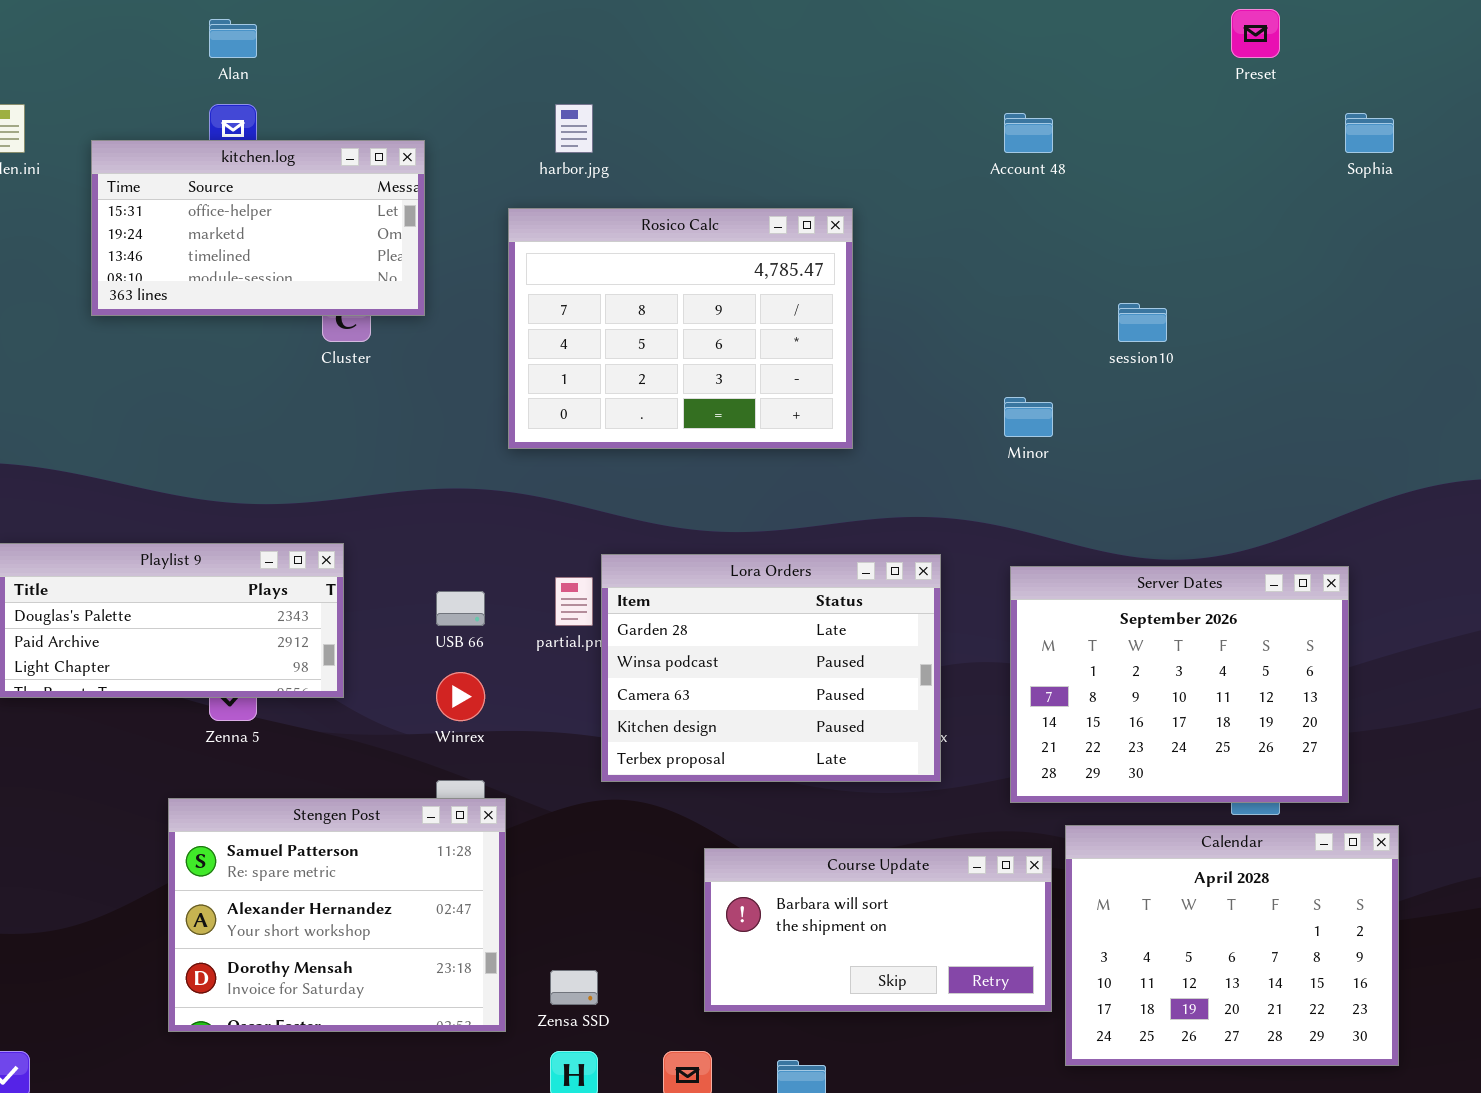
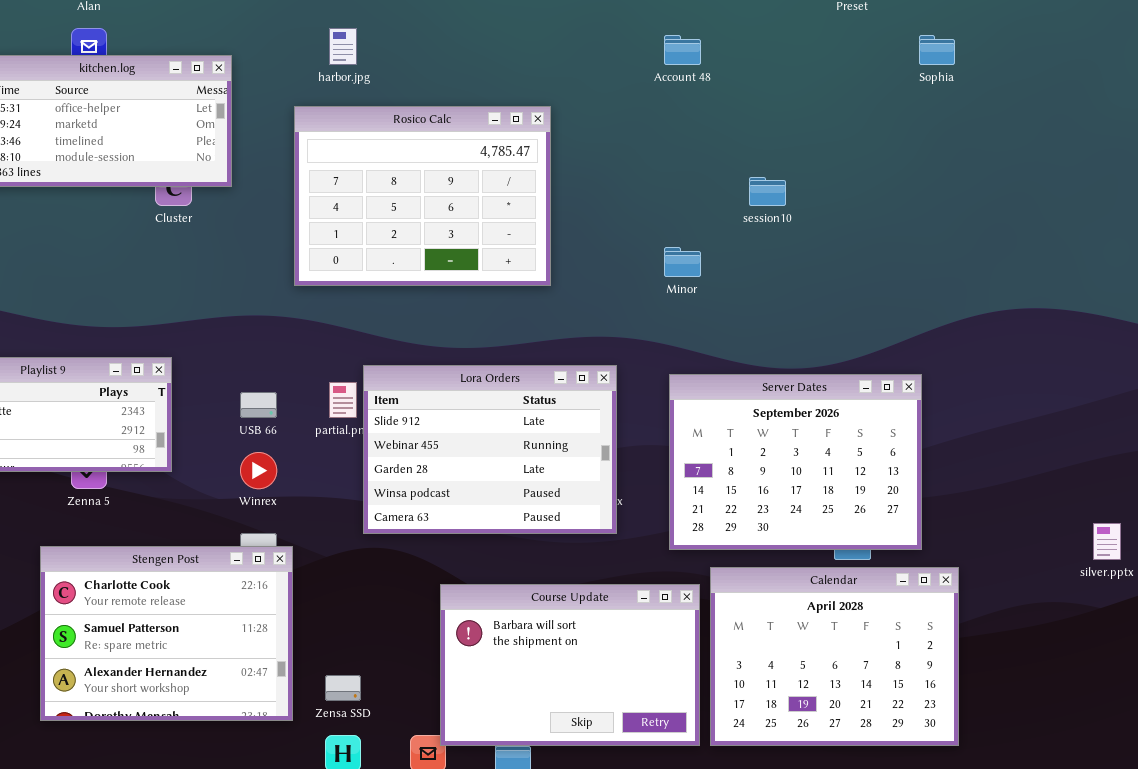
Lora Orders: [601,554,941,782] -> [363,365,617,534], scrolled up 2 rows
Stengen Post: [168,798,506,1032] -> [40,546,293,721], scrolled up 1 row
Course Update: [704,848,1052,1012] -> [440,584,700,746], resized

